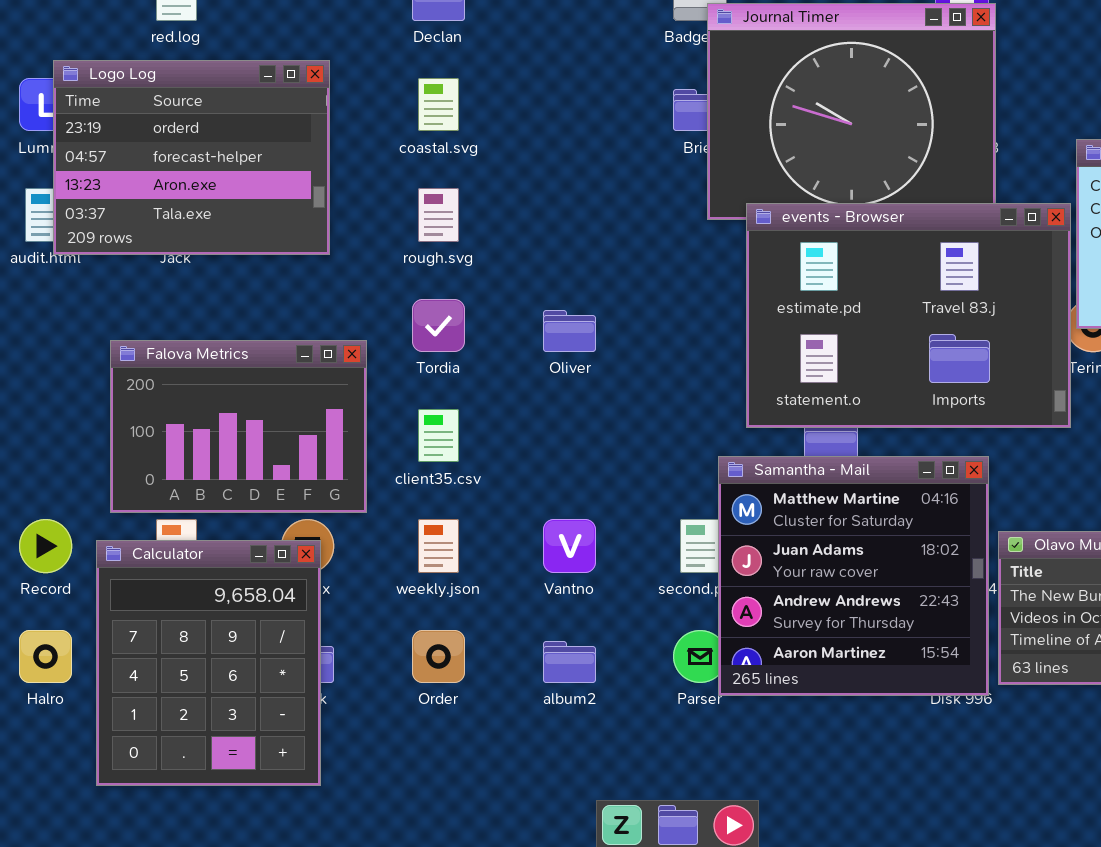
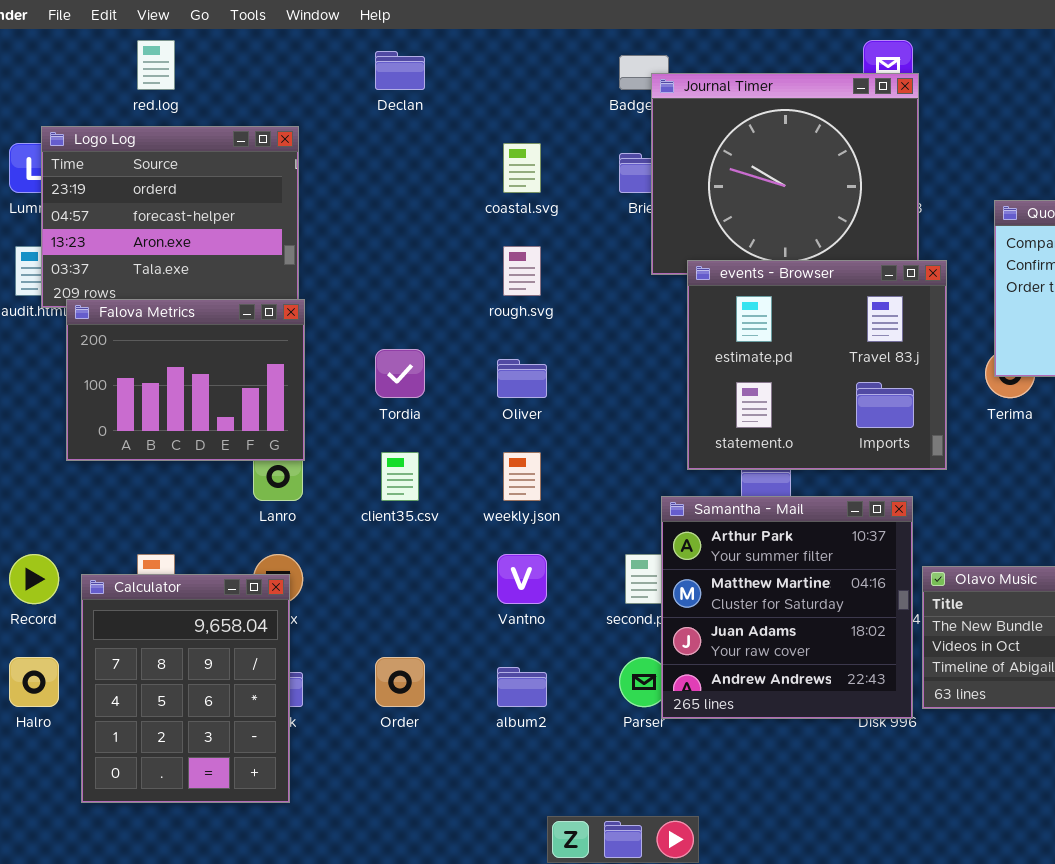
coastal.svg: [418,78,459,131] -> [503,143,541,193], moved
rough.svg: [418,188,459,242] -> [503,246,541,296], moved
events - Browser: [746,203,1071,428] -> [687,260,947,470], resized
Falova Metrics: [110,340,367,513] -> [66,299,305,461], moved
Samantha - Mail: [718,456,989,696] -> [661,496,913,719], scrolled up 1 row
weekly.json: [418,519,459,573] -> [503,452,541,501], moved

